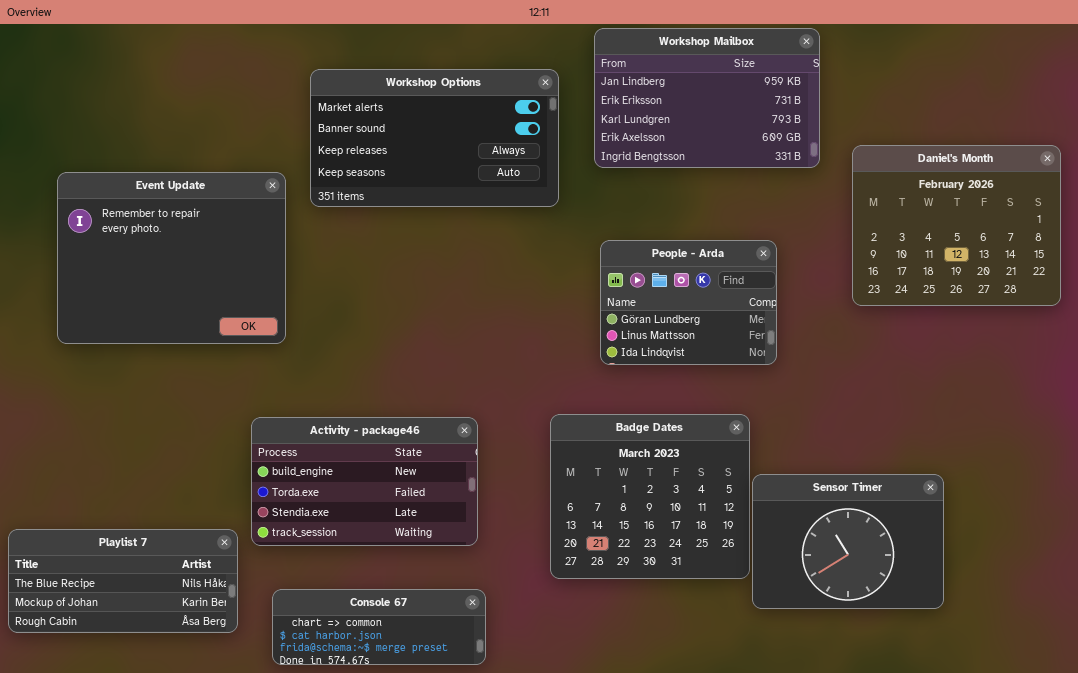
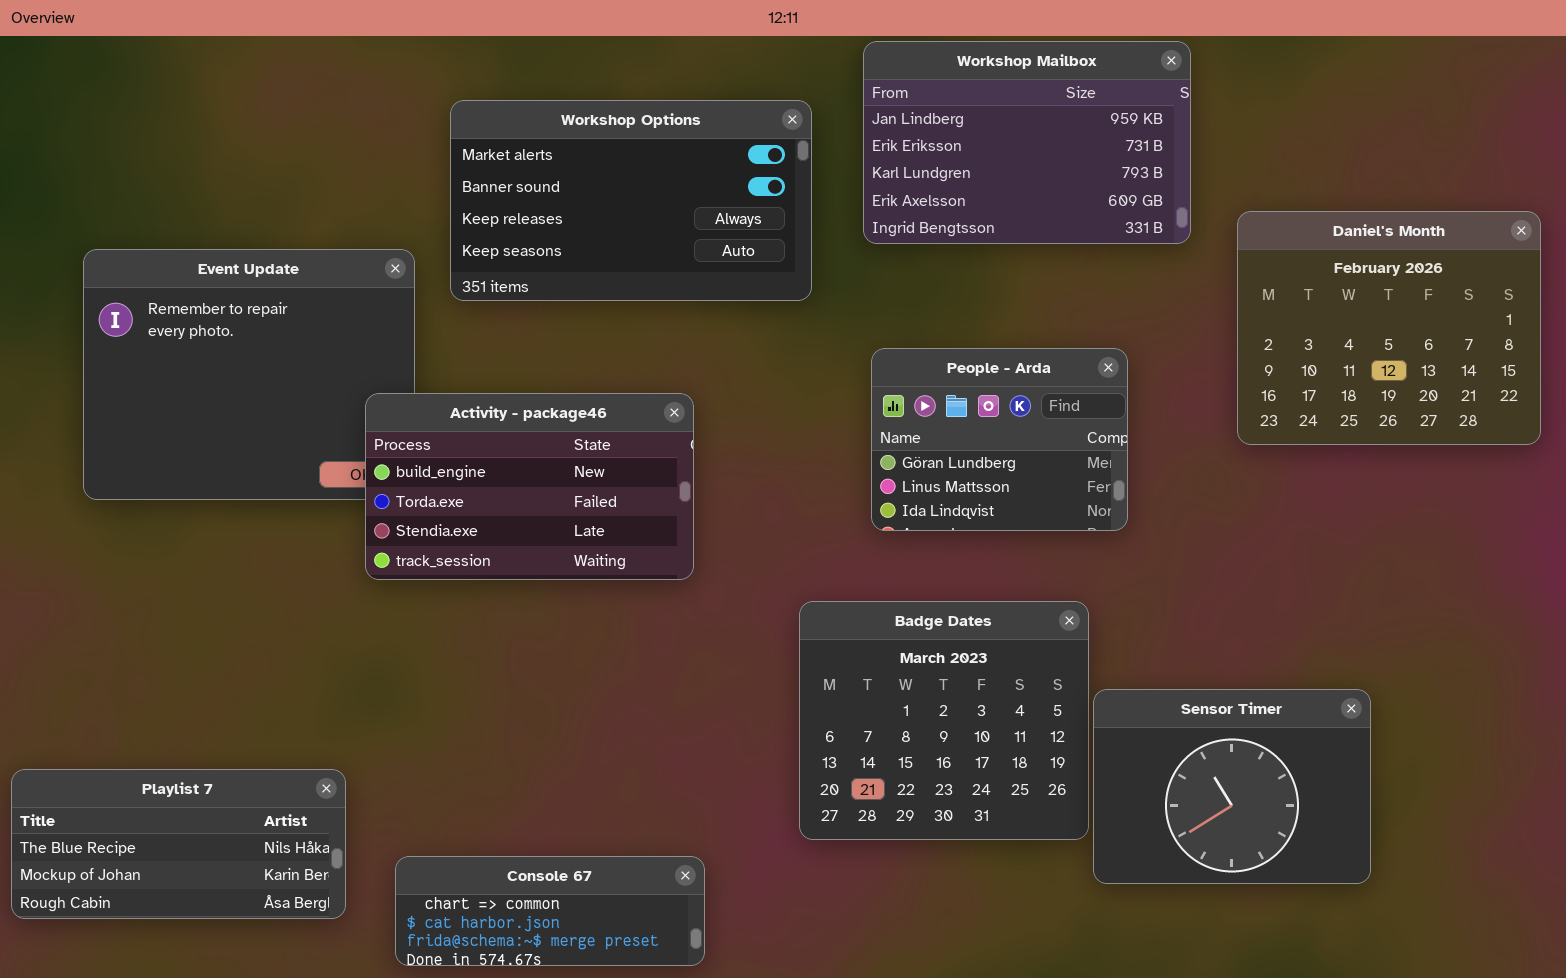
Activity - package46: [251,417,478,546] -> [365,393,694,580], moved

